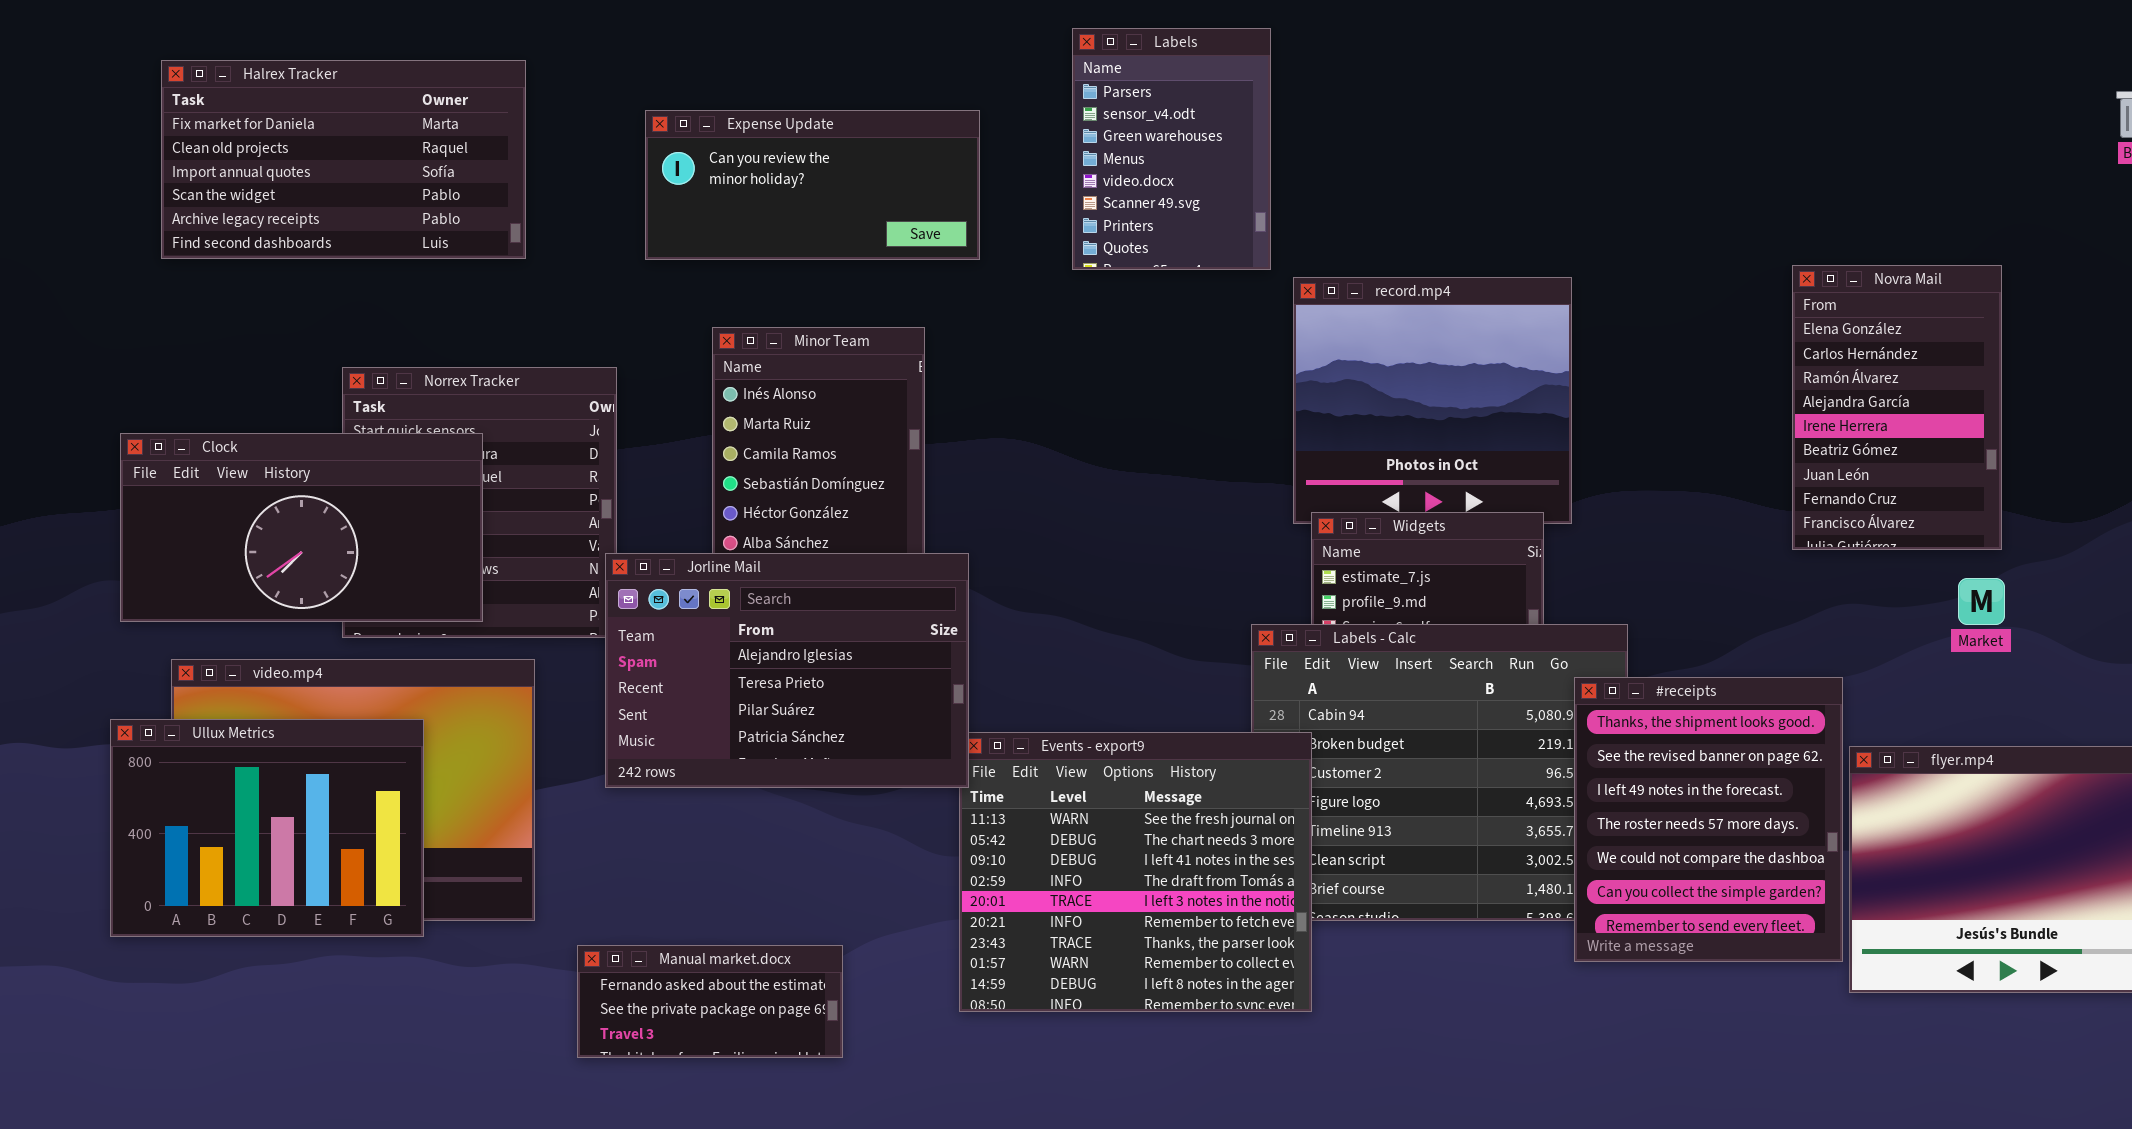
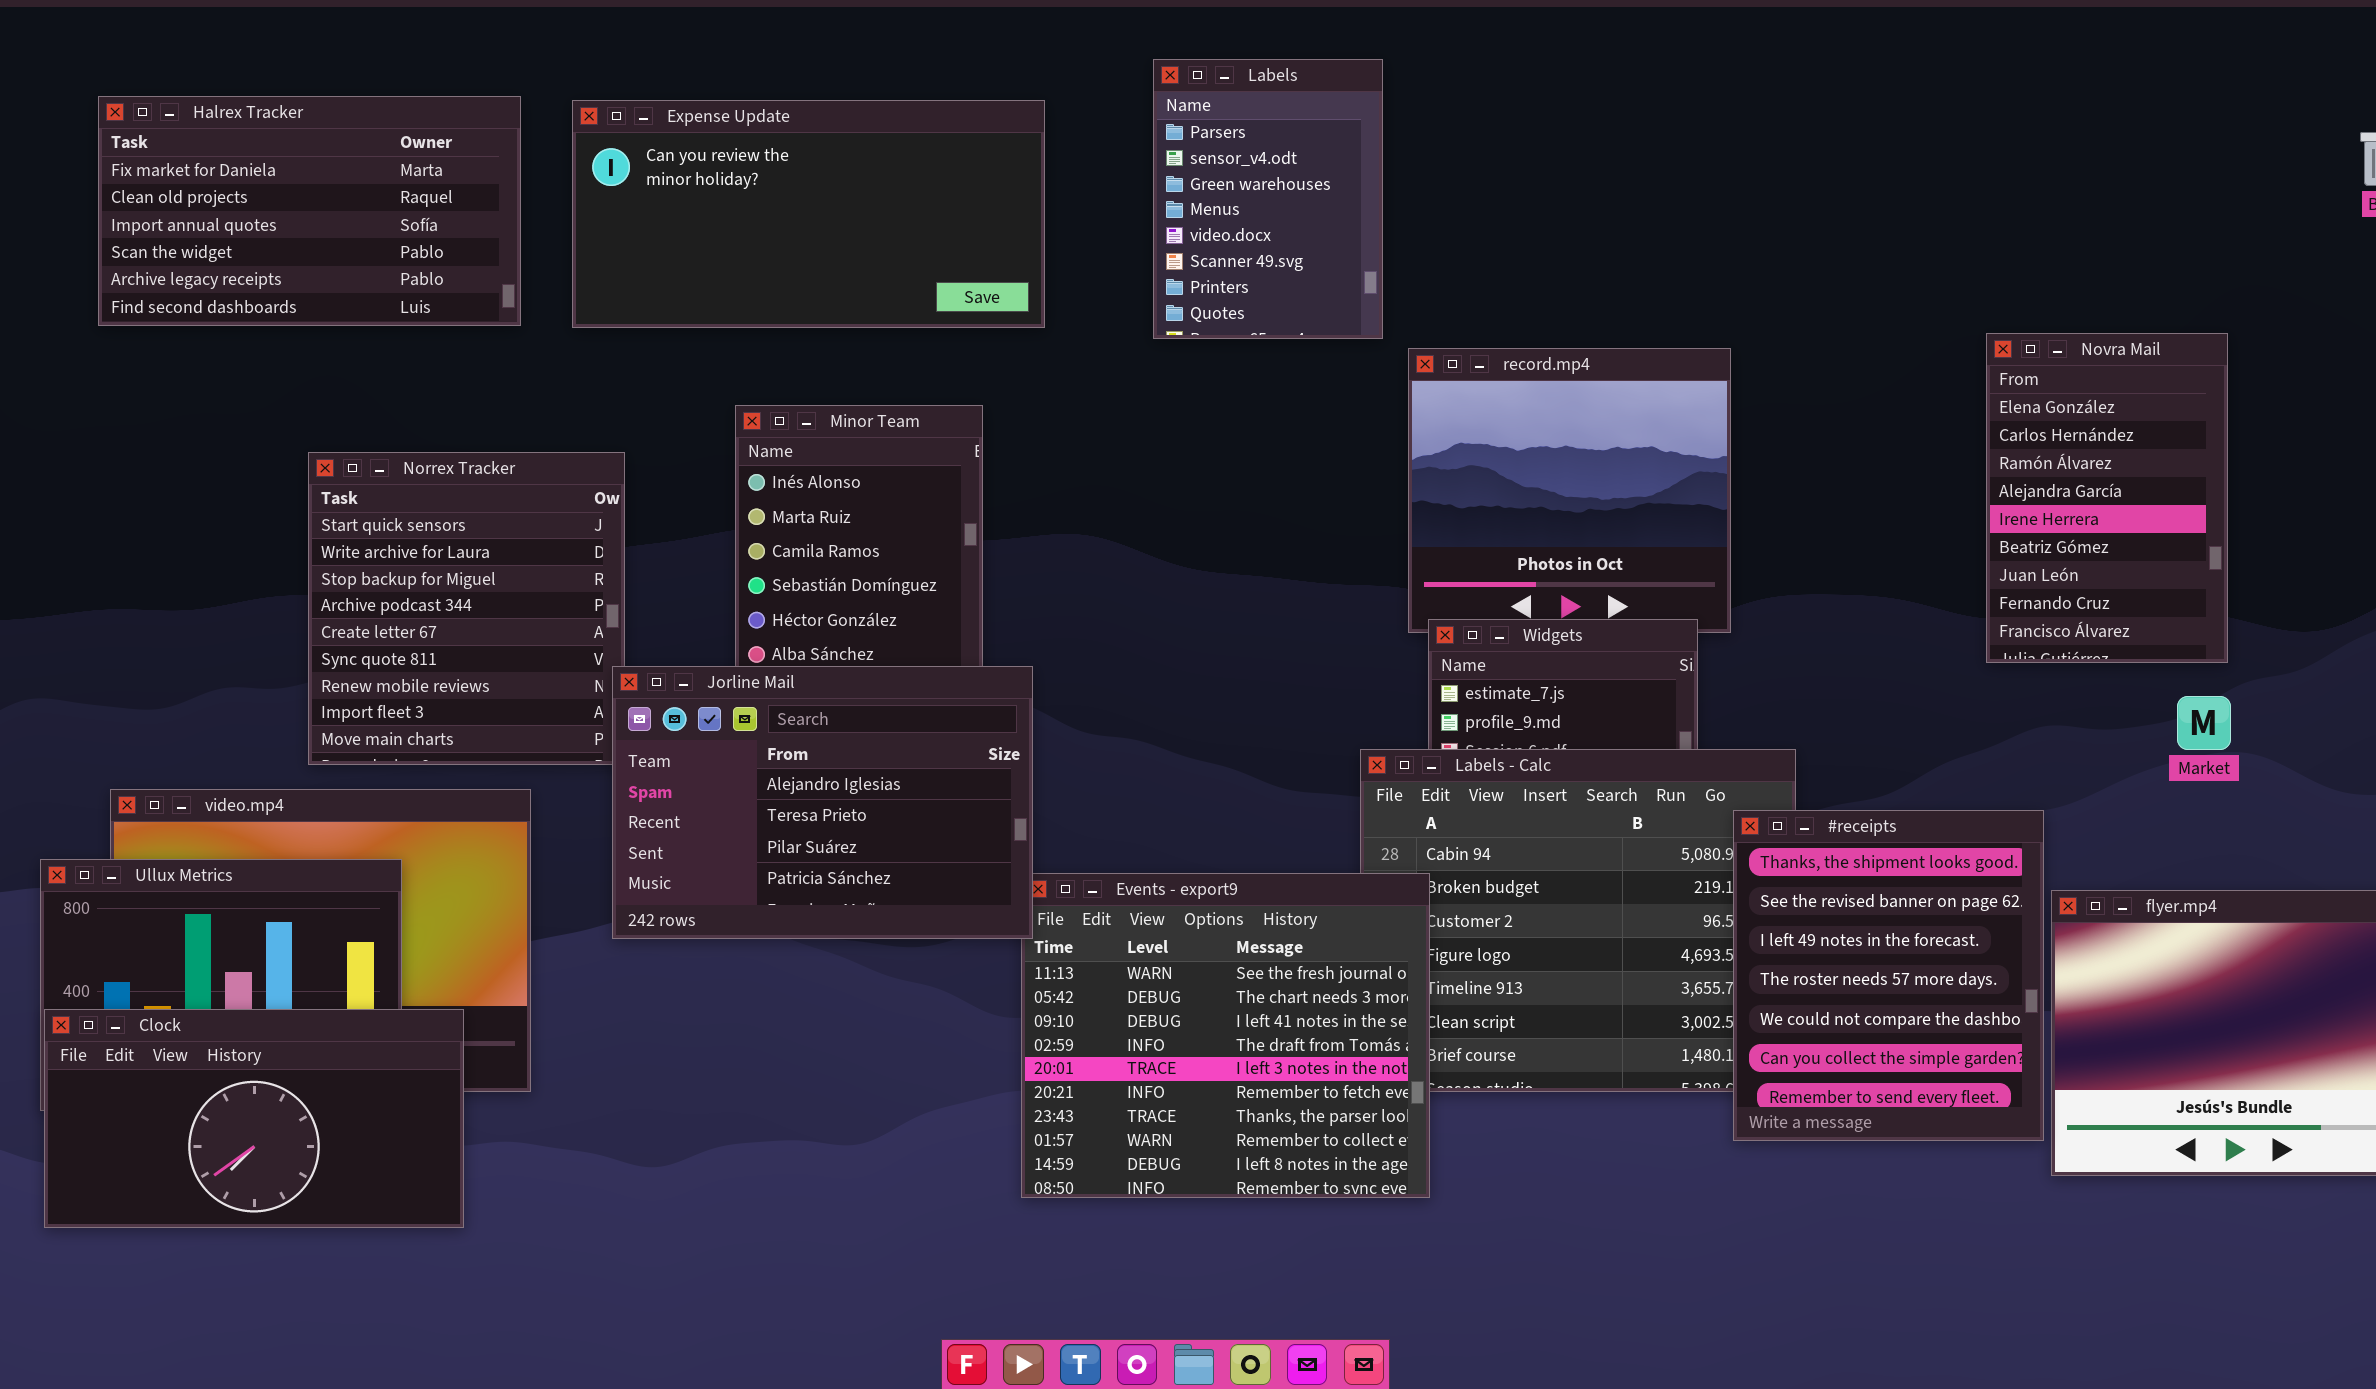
Expense Update: [645,110,980,260] -> [572,100,1045,328], resized
Clock: [120,433,483,622] -> [44,1009,464,1228], moved
Manual market.docx: [577,945,843,1058] -> none, closed

